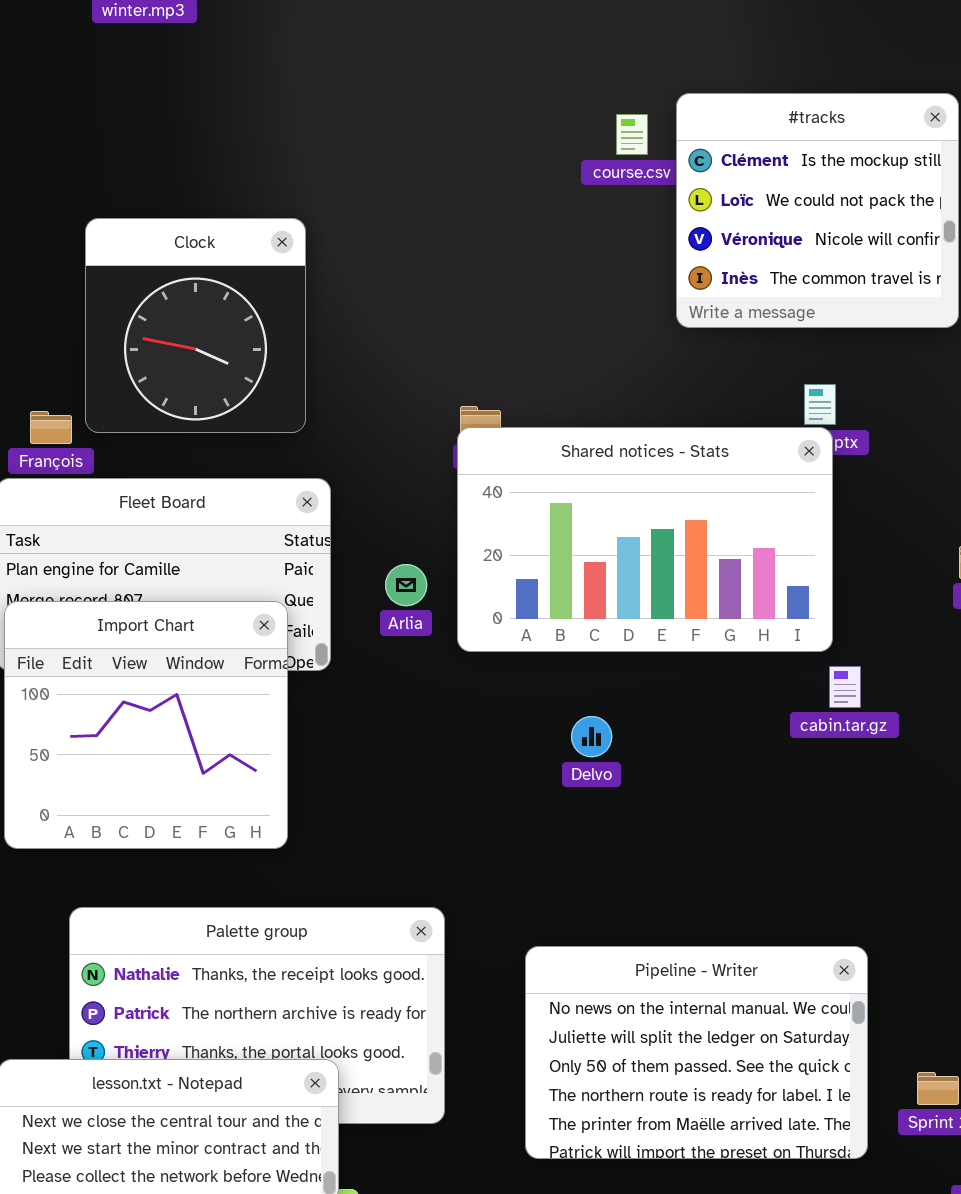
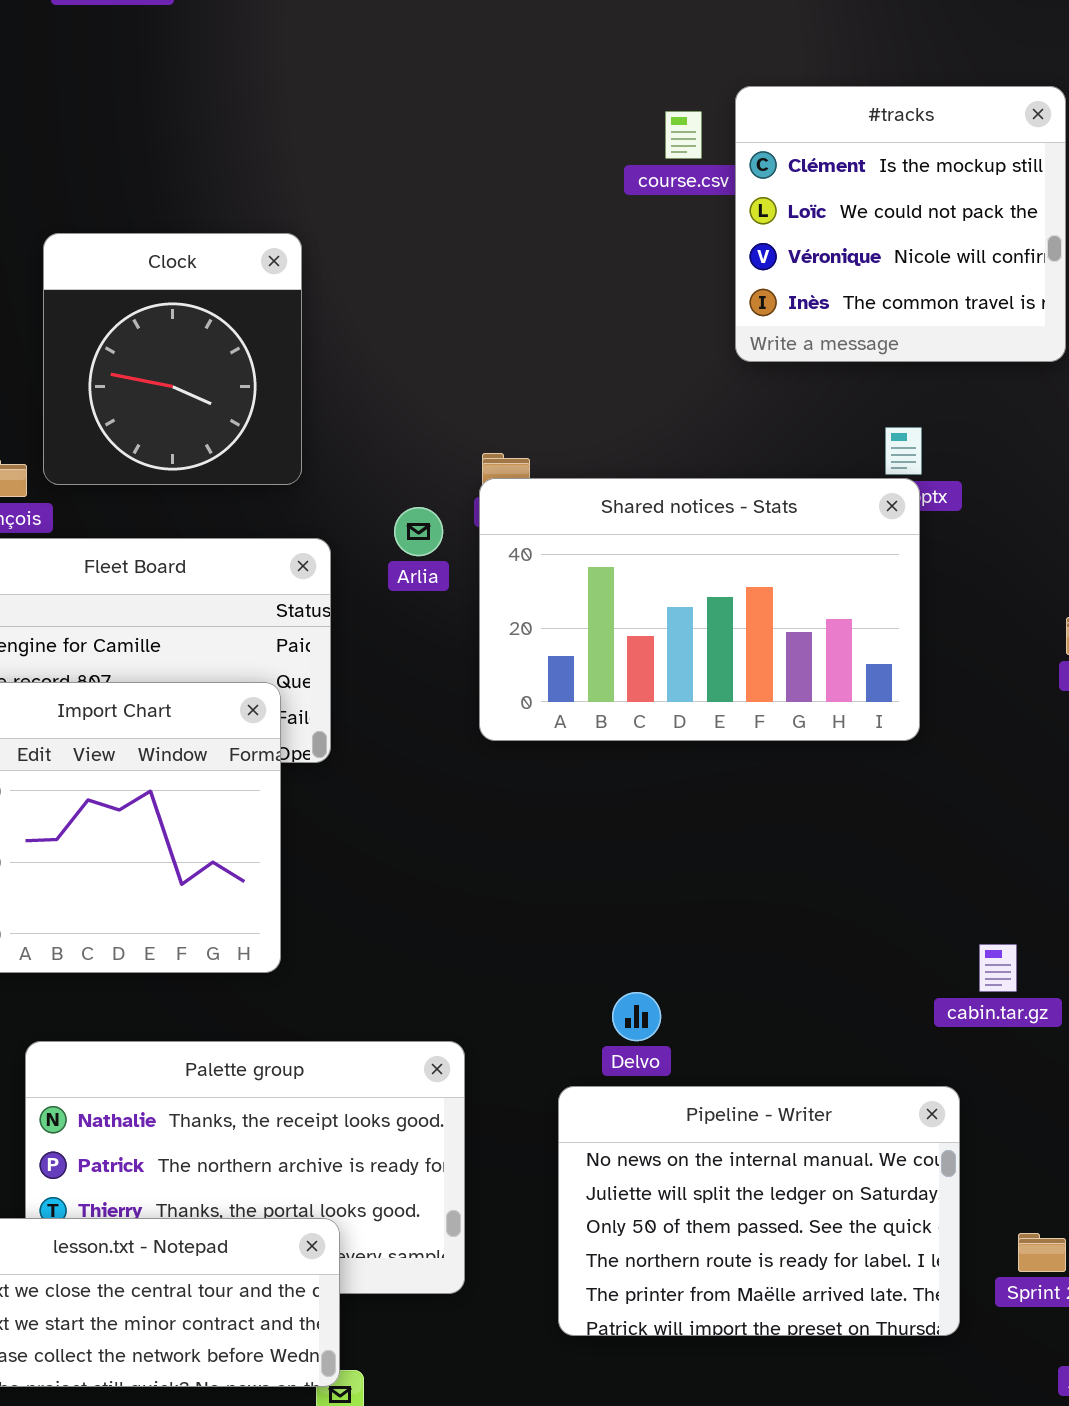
Arlia: [385,564,427,606] -> [394,507,443,556], moved
cabin.tar.gz: [829,666,861,708] -> [979,944,1017,992], moved
Delvo: [571,716,612,757] -> [612,992,661,1041], moved

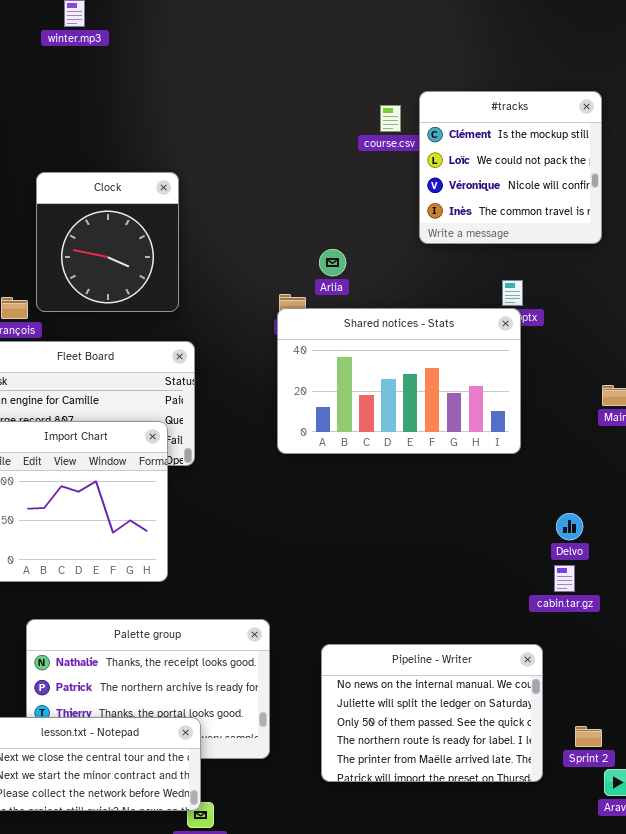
Arlia: [394,507,443,556] -> [319,249,346,276], moved
Delvo: [612,992,661,1041] -> [556,513,583,540], moved

